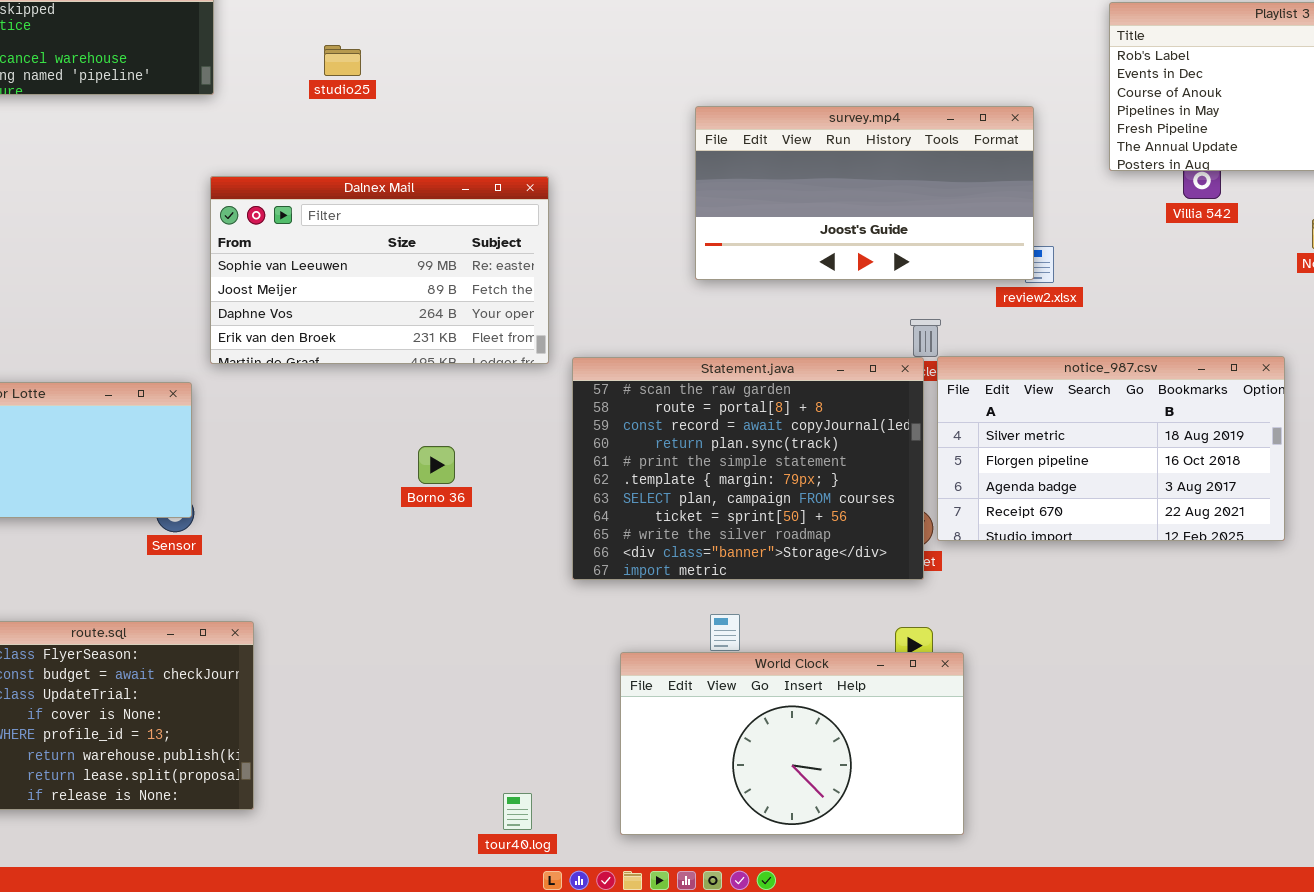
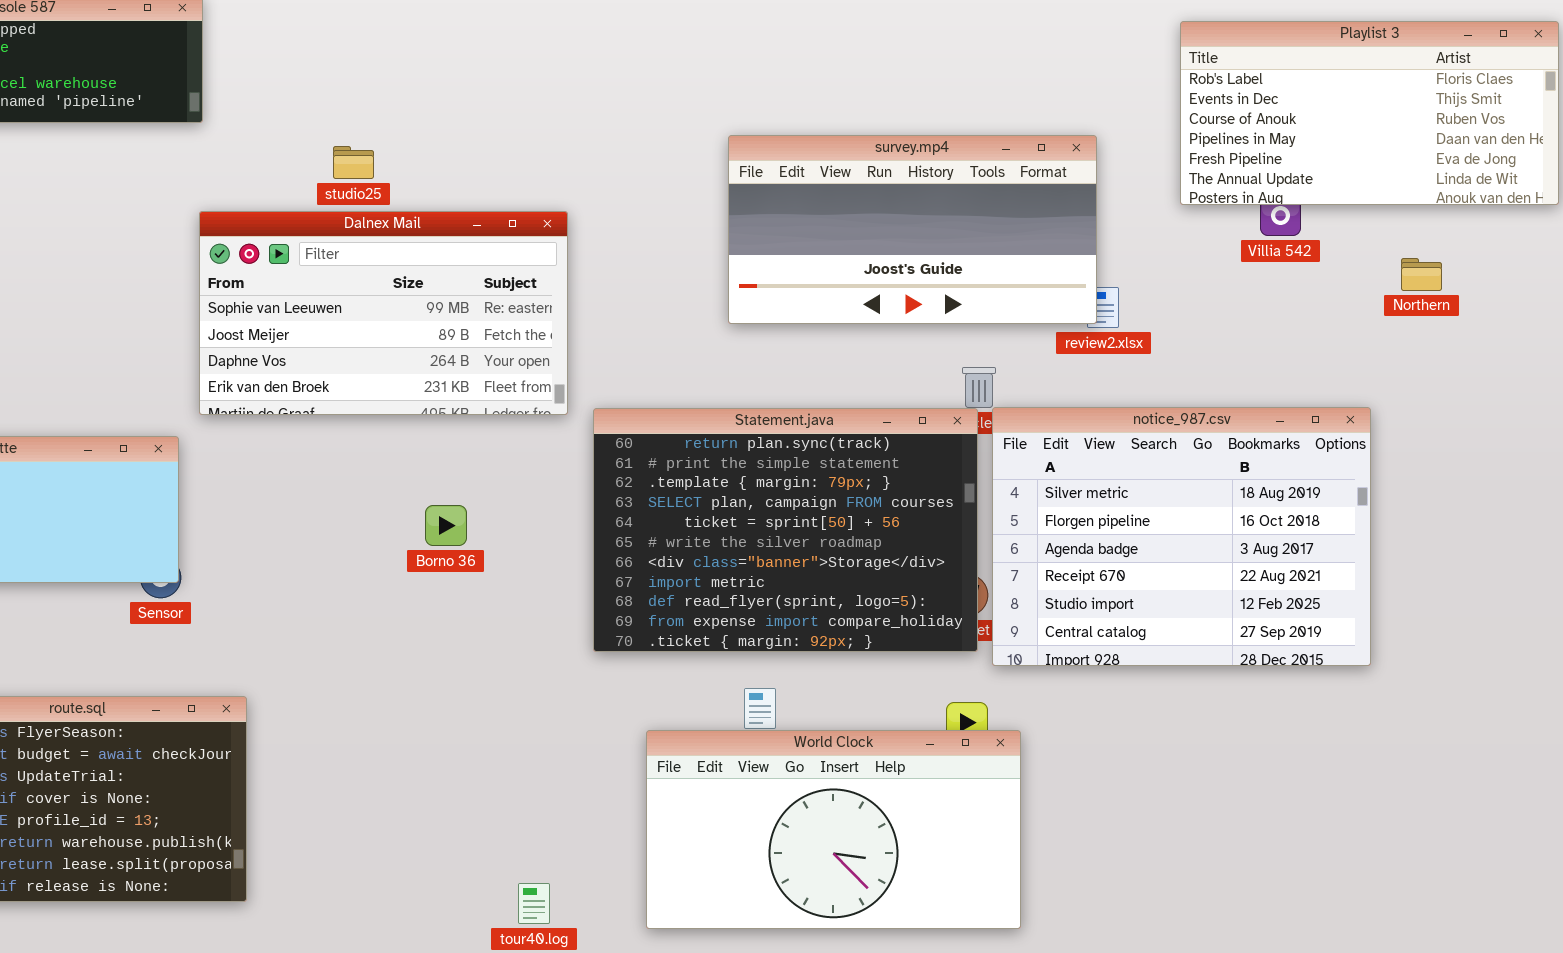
studio25: [324,45,361,76] -> [333,146,374,179], moved
notice_987.csv: [937,356,1285,541] -> [992,407,1371,666], resized
Statement.java: [572,357,924,580] -> [593,408,978,652], scrolled down 3 rows

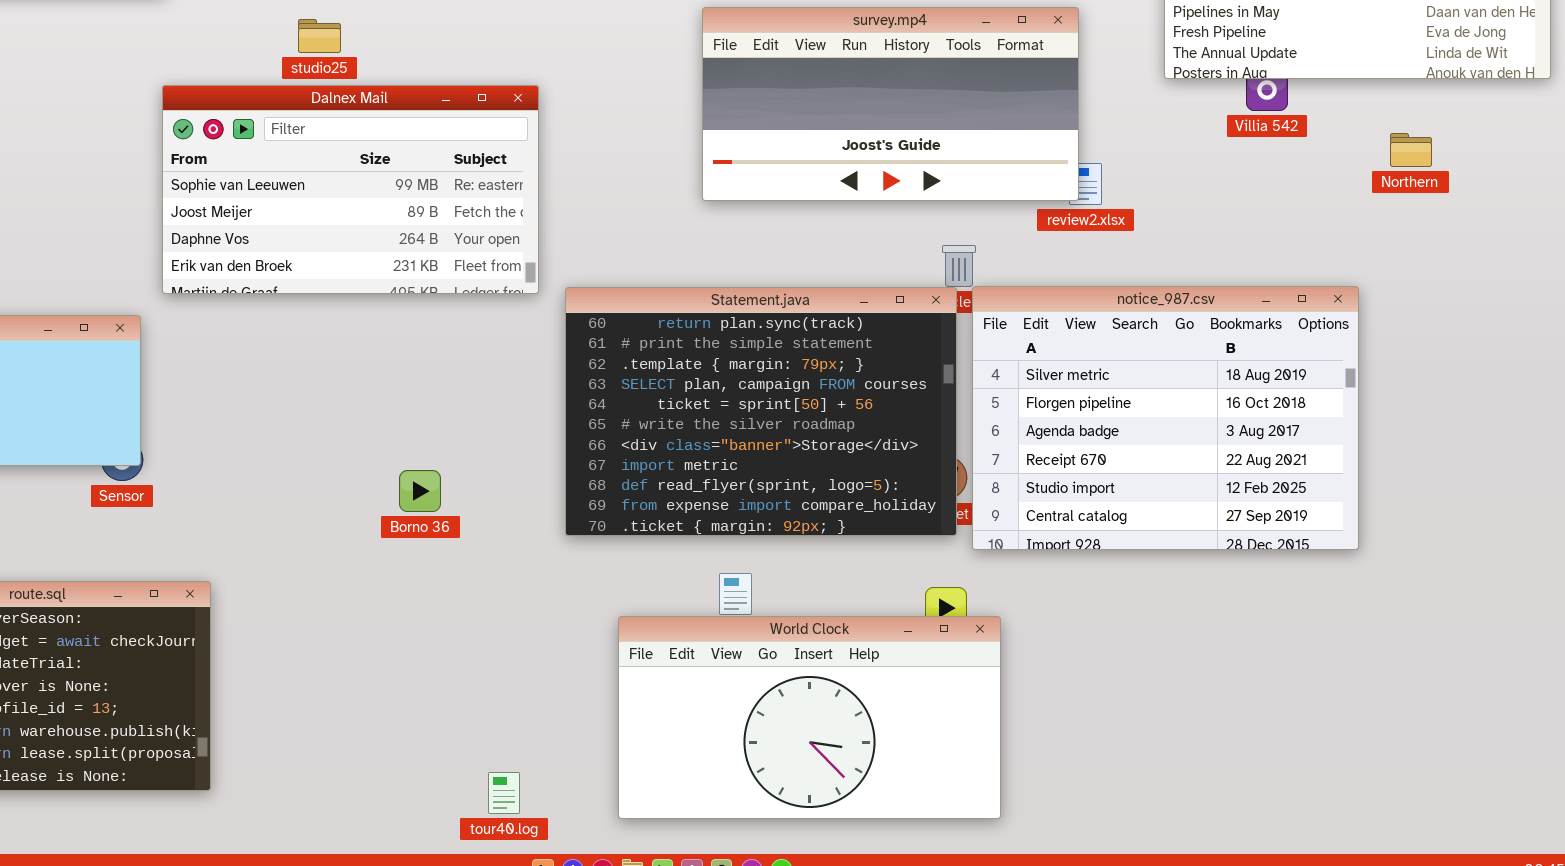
Borno 36: [425,505,467,546] -> [399,470,441,512], moved

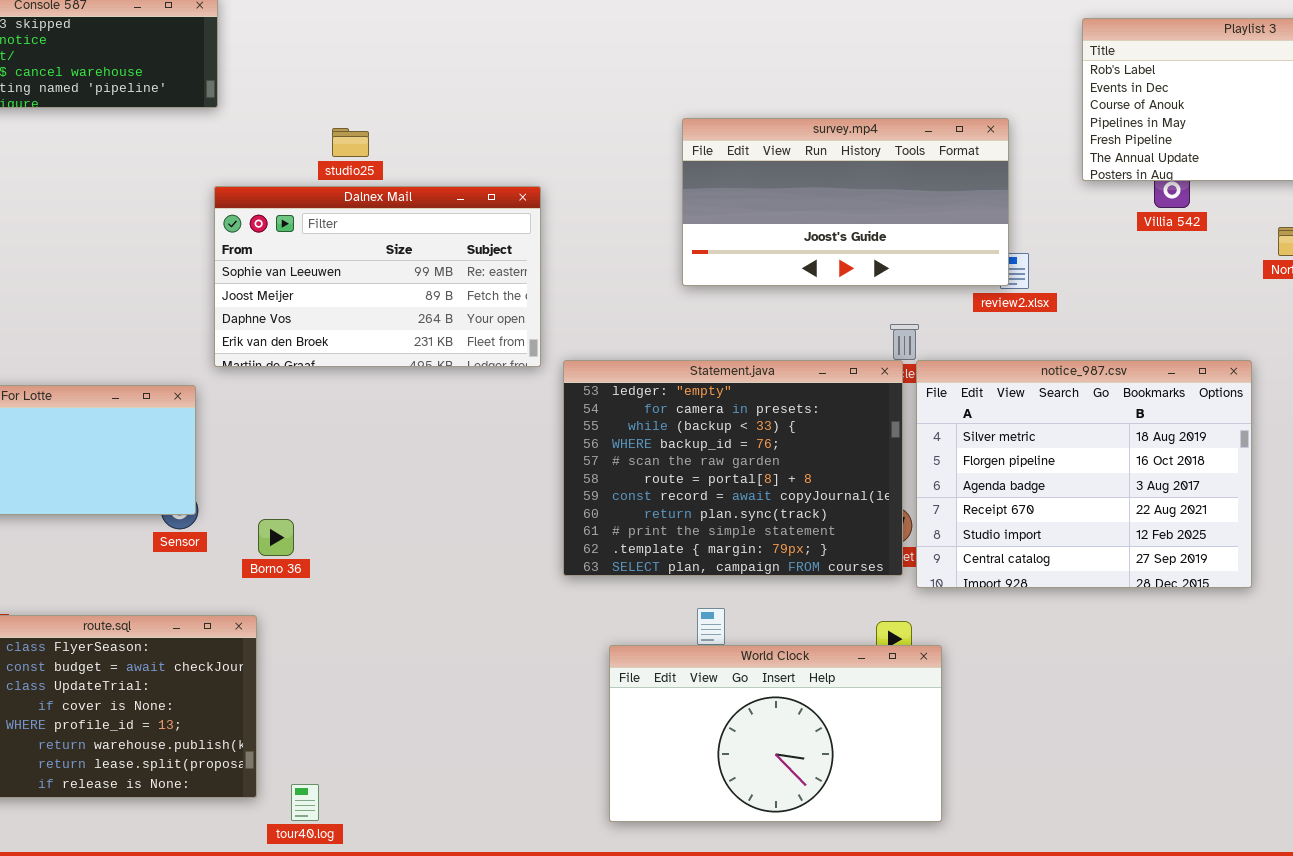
Statement.java: [565,287,957,536] -> [563,360,903,576], scrolled up 7 rows
Borno 36: [399,470,441,512] -> [258,519,294,556], moved
tour40.log: [488,772,520,814] -> [291,784,319,821], moved

